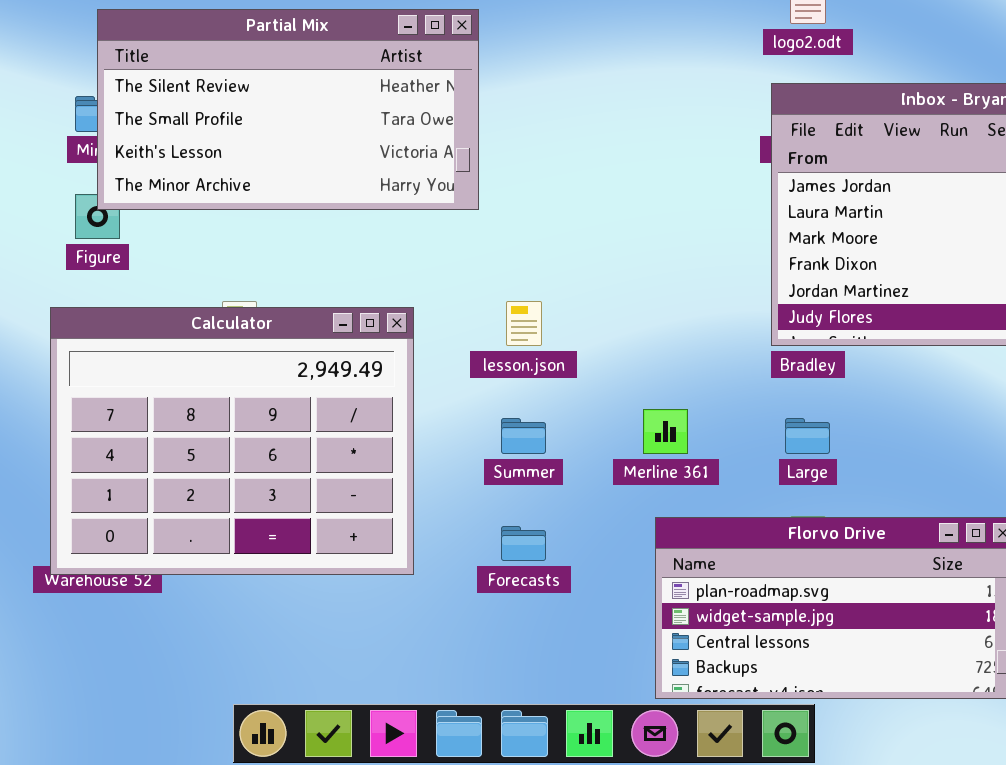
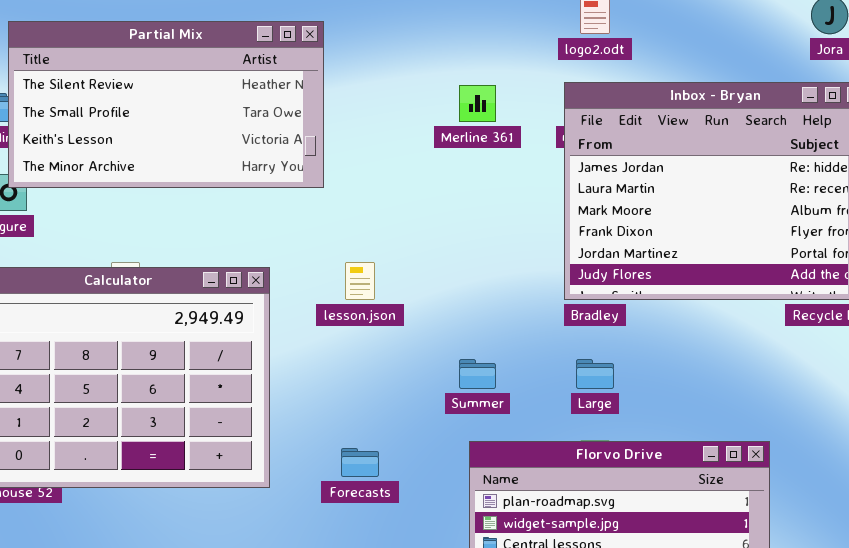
Merline 361: [643,409,688,454] -> [459,85,496,122], moved
Summer: [501,418,546,454] -> [459,359,496,389], moved

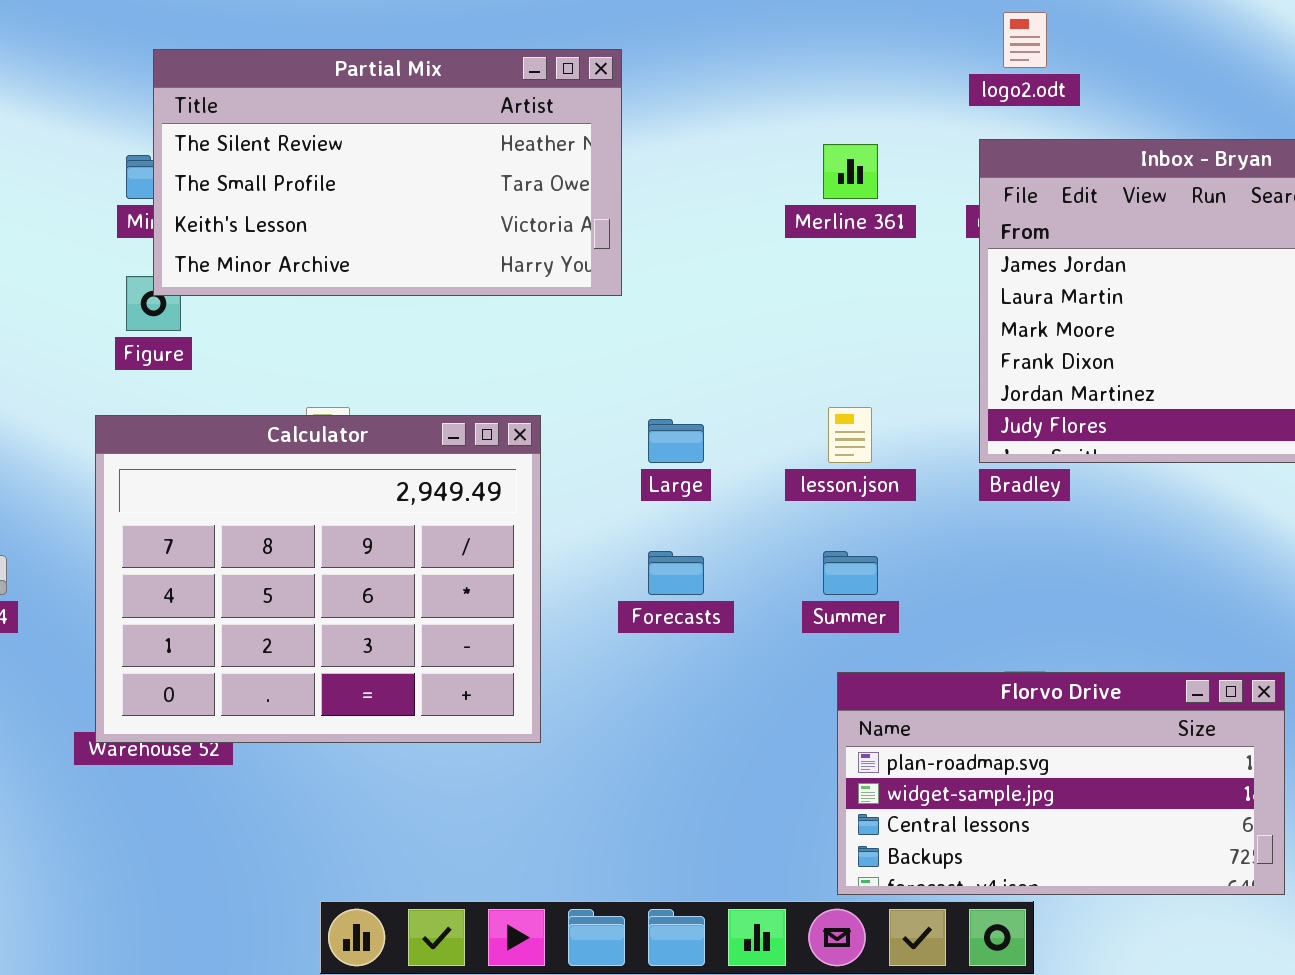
lesson.json: [345,262,375,300] -> [828,407,872,463], moved
Large: [576,359,614,389] -> [648,419,704,463], moved
Forecasts: [341,448,379,477] -> [648,551,704,595], moved

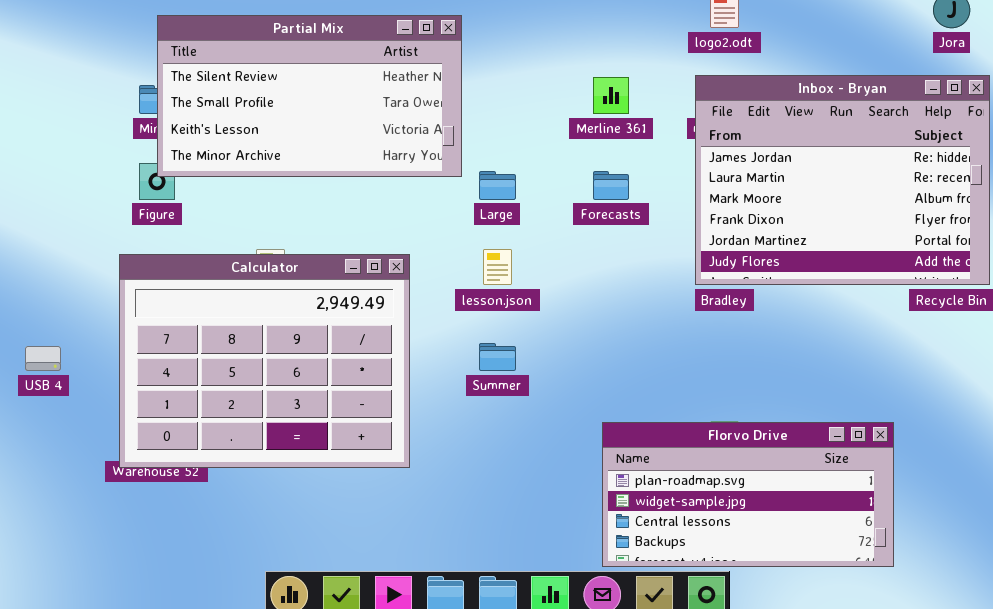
lesson.json: [828,407,872,463] -> [483,249,512,285], moved
Large: [648,419,704,463] -> [479,171,516,200], moved
Forecasts: [648,551,704,595] -> [593,171,629,200], moved
Summer: [823,551,878,595] -> [479,343,516,371], moved

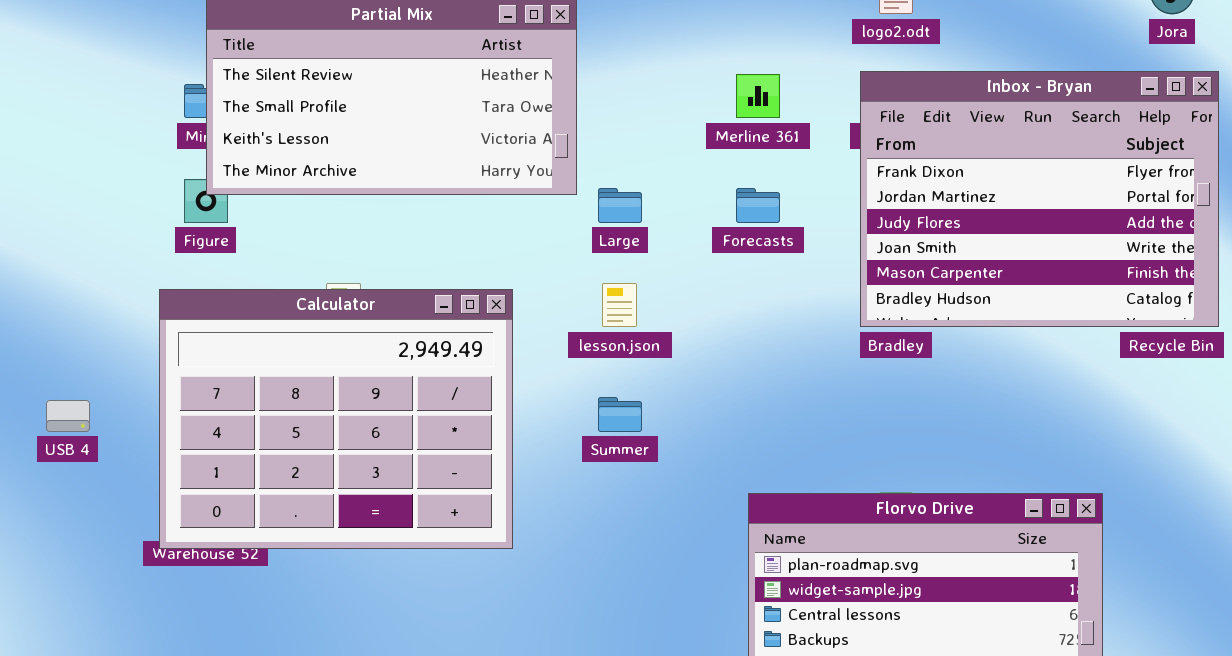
Inbox - Bryan: [695,75,990,285] -> [860,71,1219,327], scrolled down 3 rows

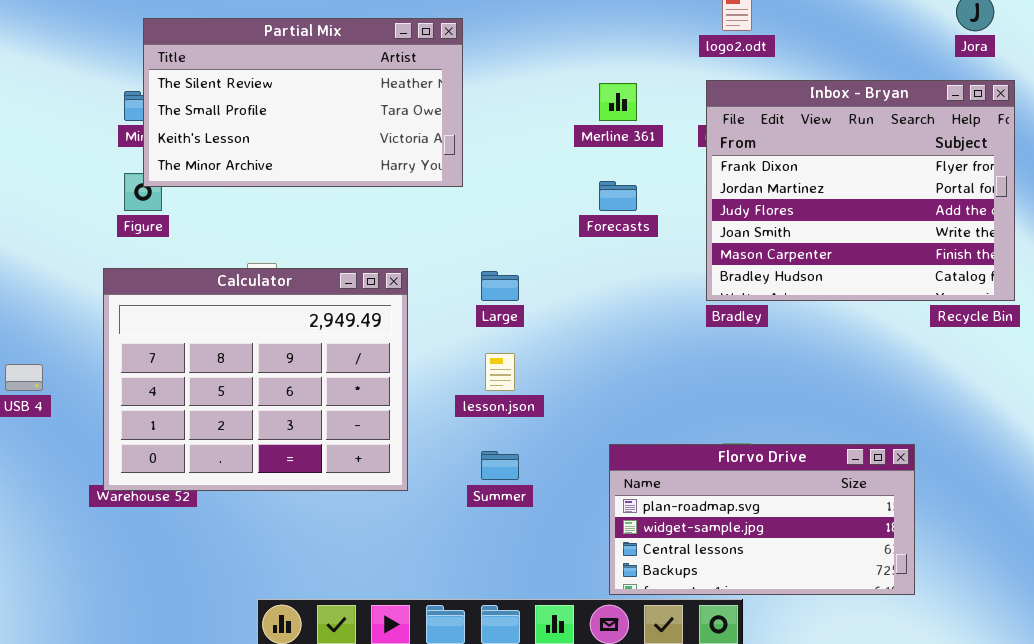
Large: [598,188,642,223] -> [481,271,519,301], moved
lesson.json: [602,283,637,327] -> [485,353,515,391], moved
Summer: [598,397,642,432] -> [481,451,519,480], moved

